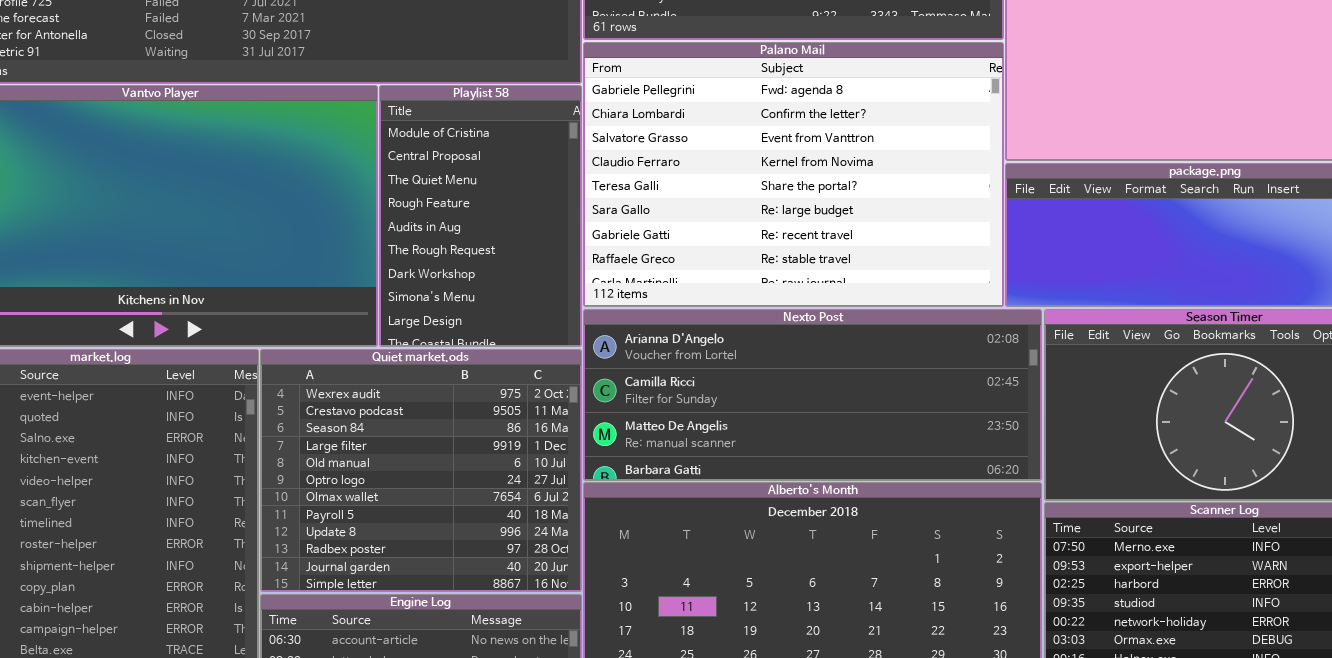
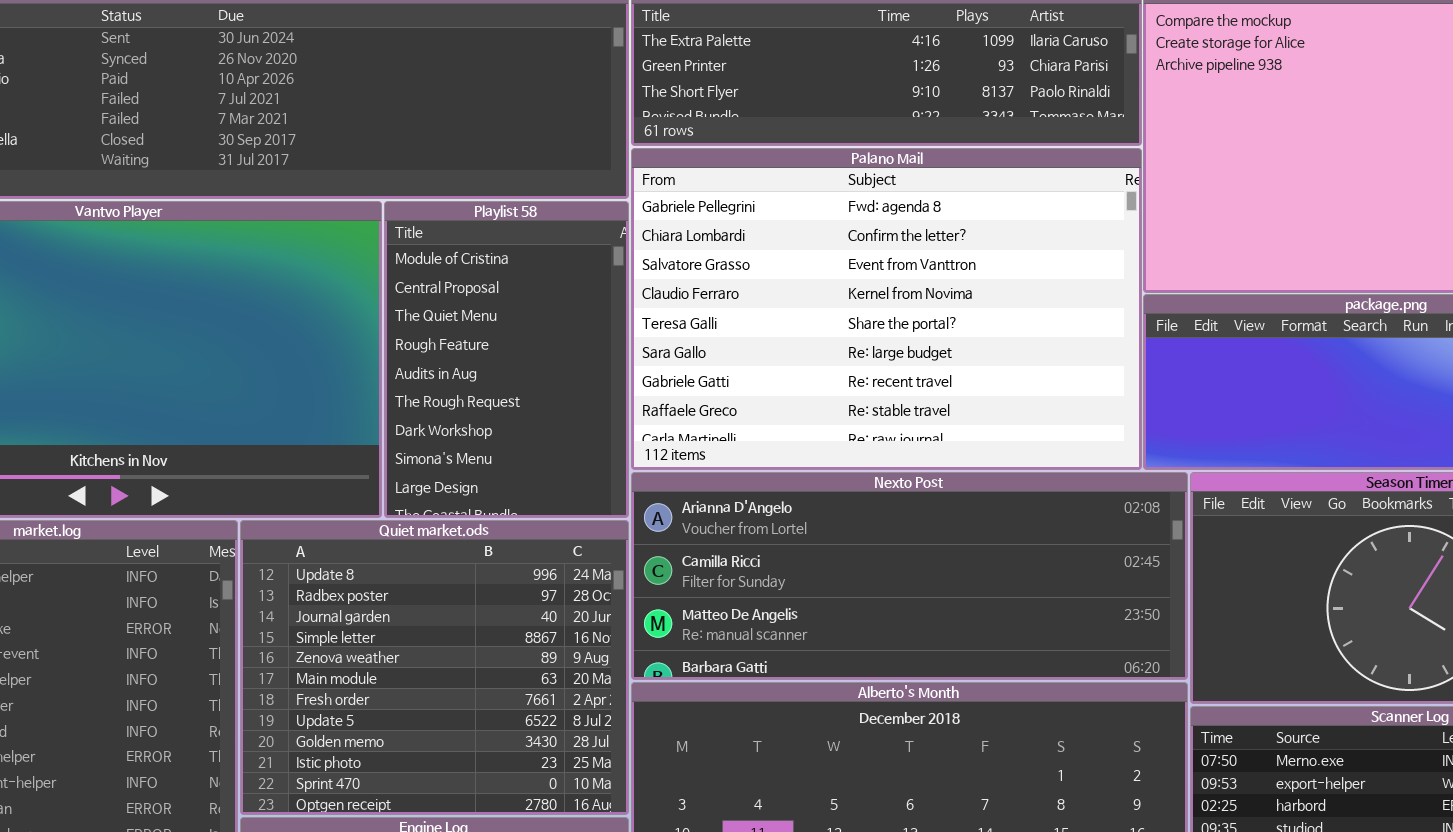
Quiet market.ods: [260,349,582,592] -> [240,520,629,815], scrolled down 8 rows

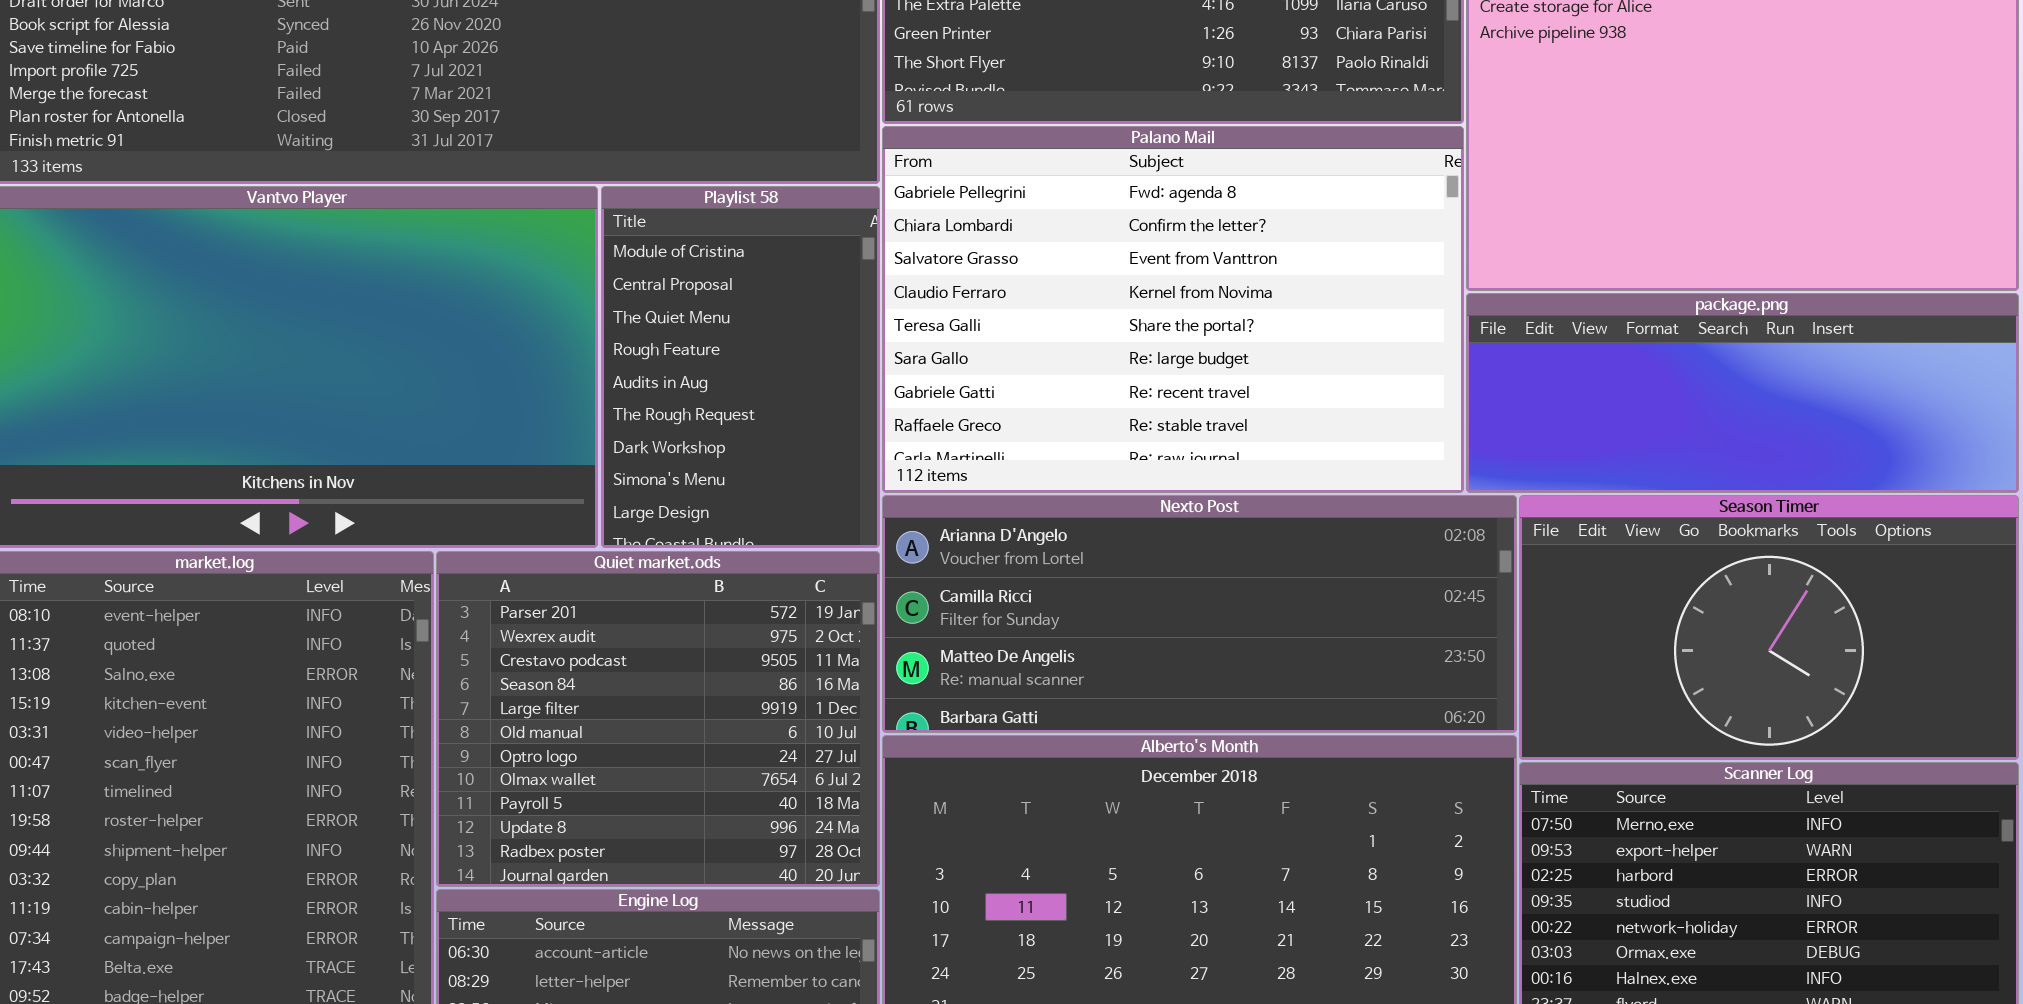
Quiet market.ods: [240,520,629,815] -> [436,551,880,887], scrolled up 9 rows

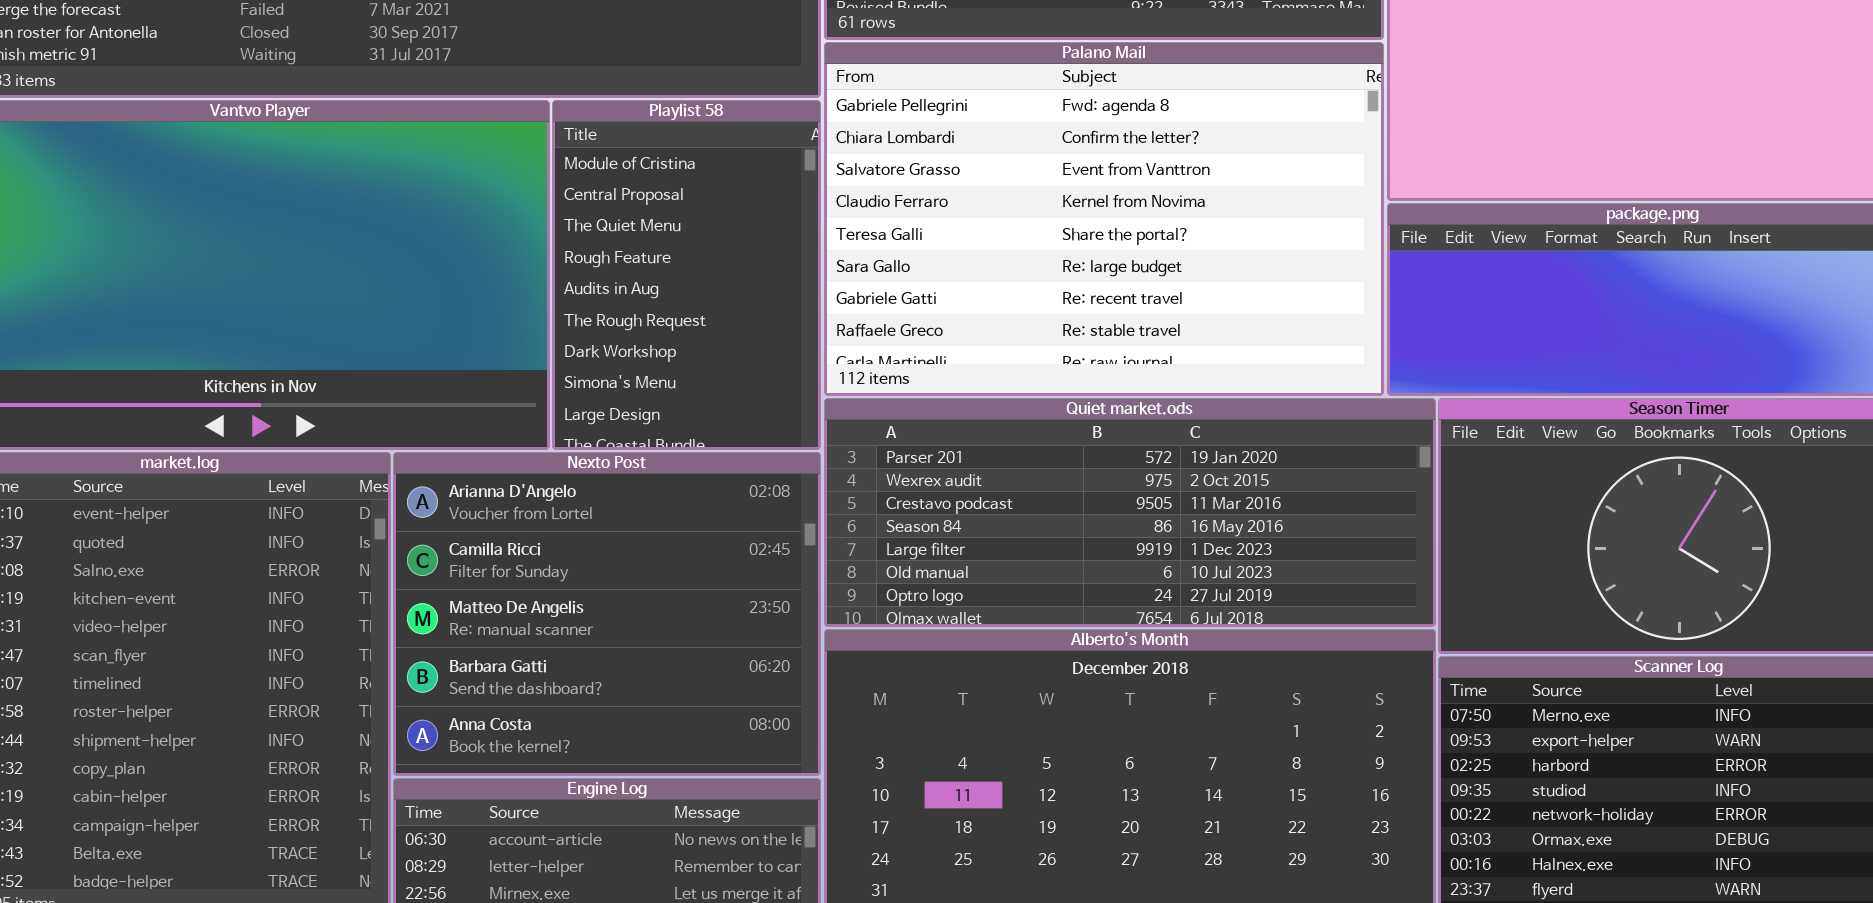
Nexto Post: [882,495,1517,733] -> [393,452,821,776], moved, resized
Quiet market.ods: [436,551,880,887] -> [824,398,1436,627], moved, resized

